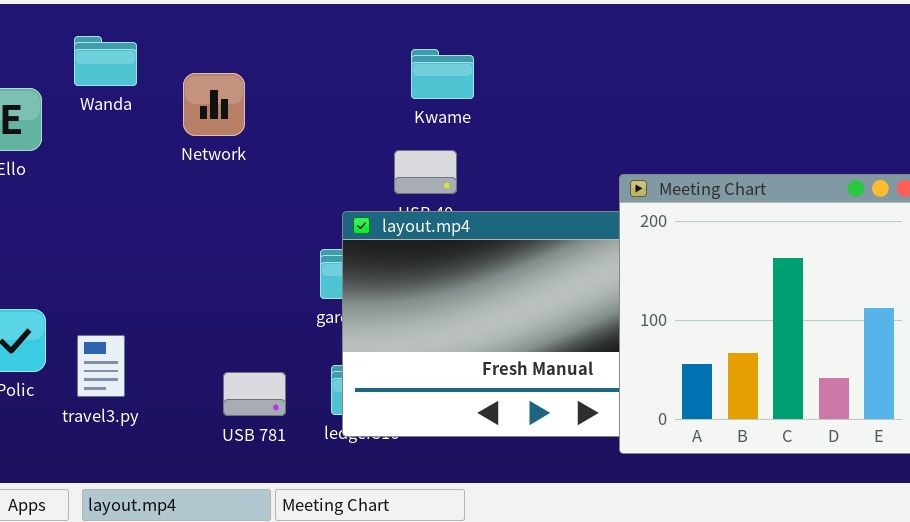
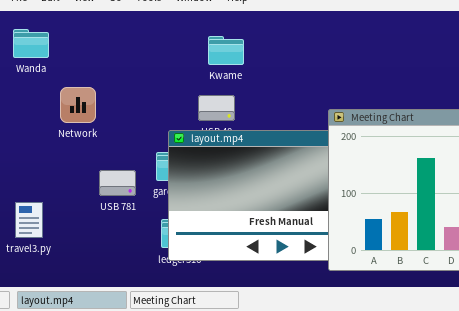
Network: [183,73,245,136] -> [60,87,96,123], moved
USB 781: [223,372,286,416] -> [99,170,136,196], moved

